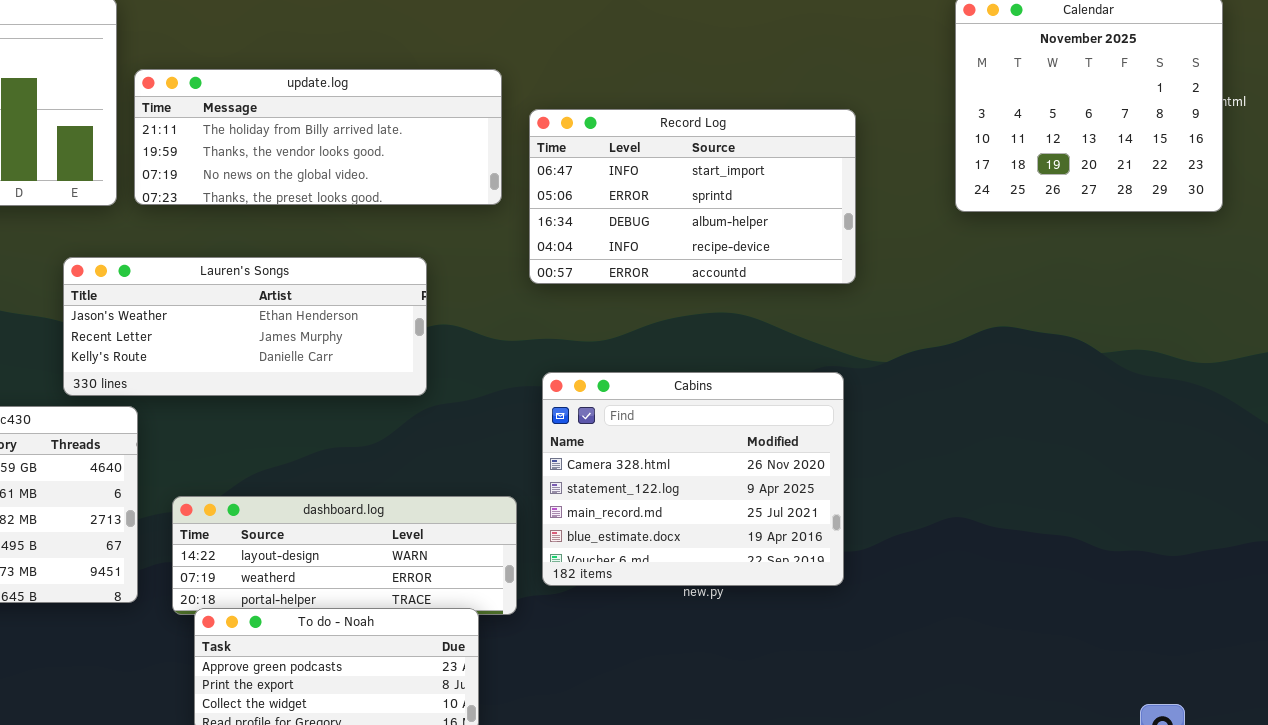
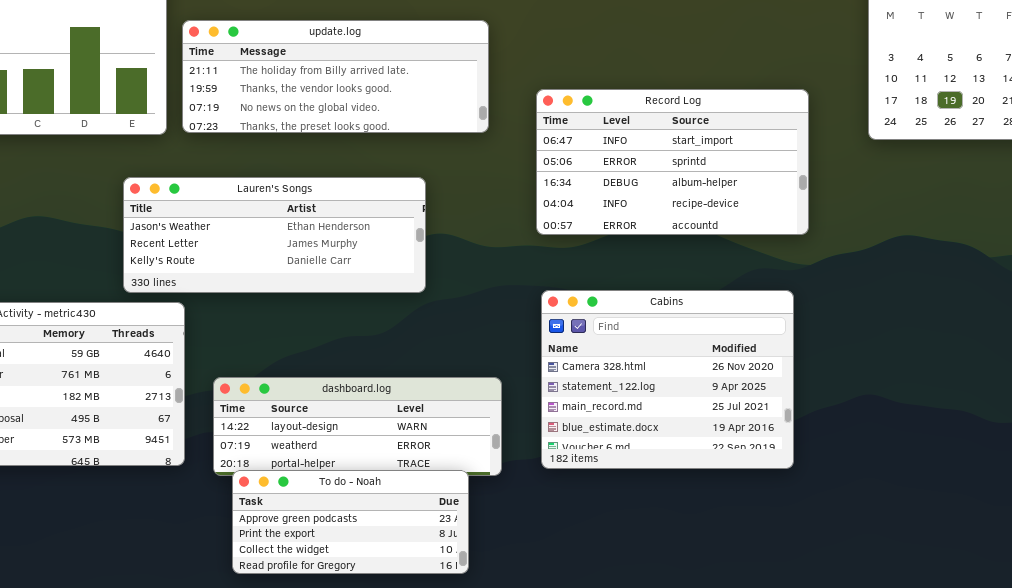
Record Log: [529,109,856,284] -> [536,89,809,235], moved
Cabins: [542,372,844,586] -> [541,290,794,469], moved

